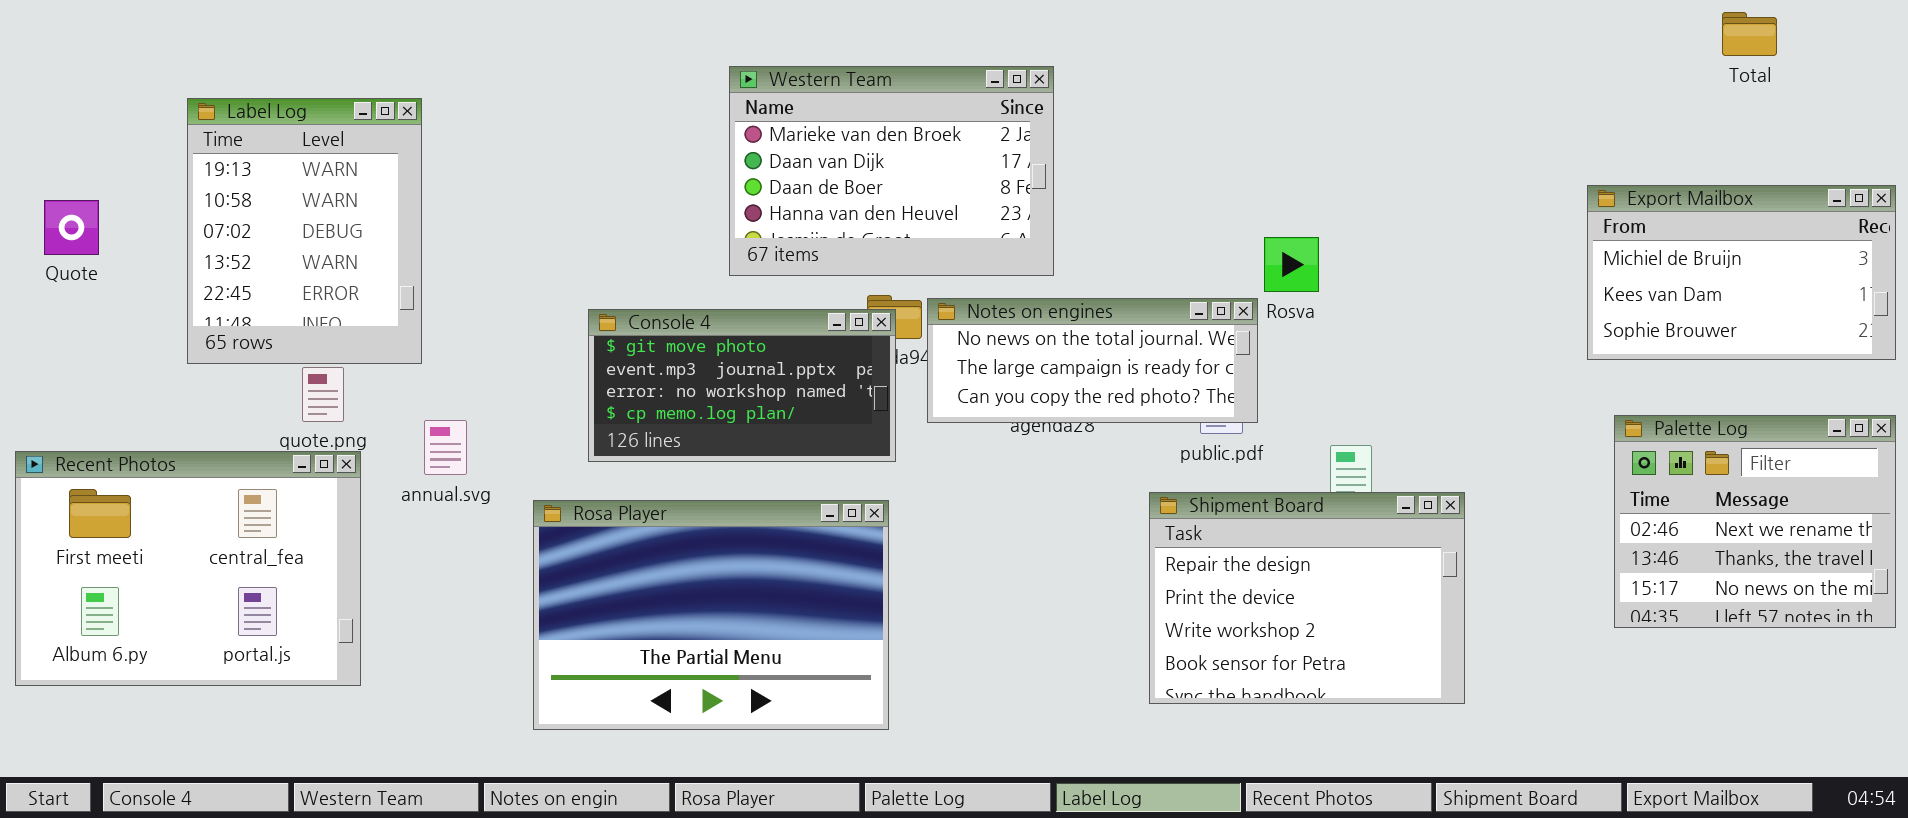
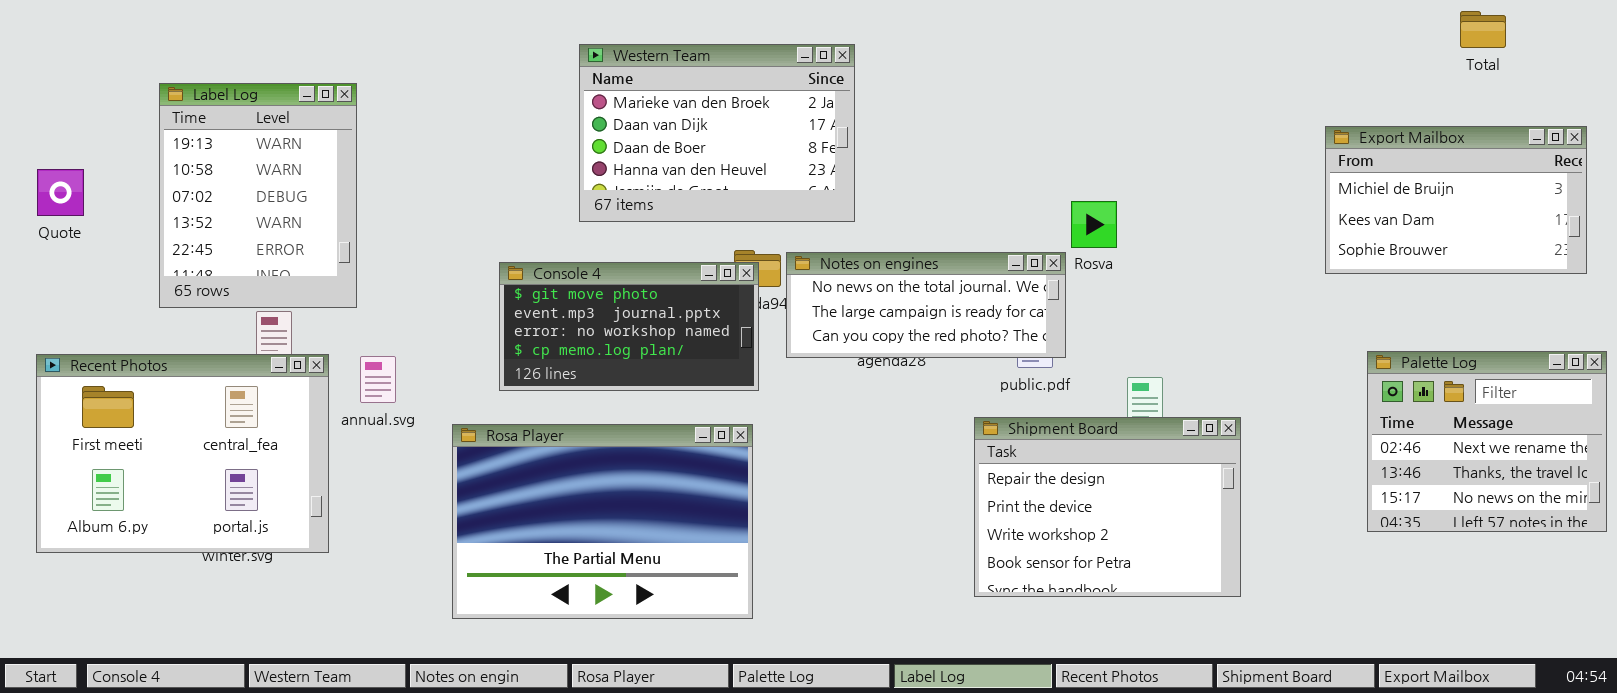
Western Team: [729,66,1054,276] -> [579,44,855,222], moved
Export Mailbox: [1587,185,1896,360] -> [1325,126,1587,274], moved
Recent Photos: [15,451,361,686] -> [36,354,329,553], moved

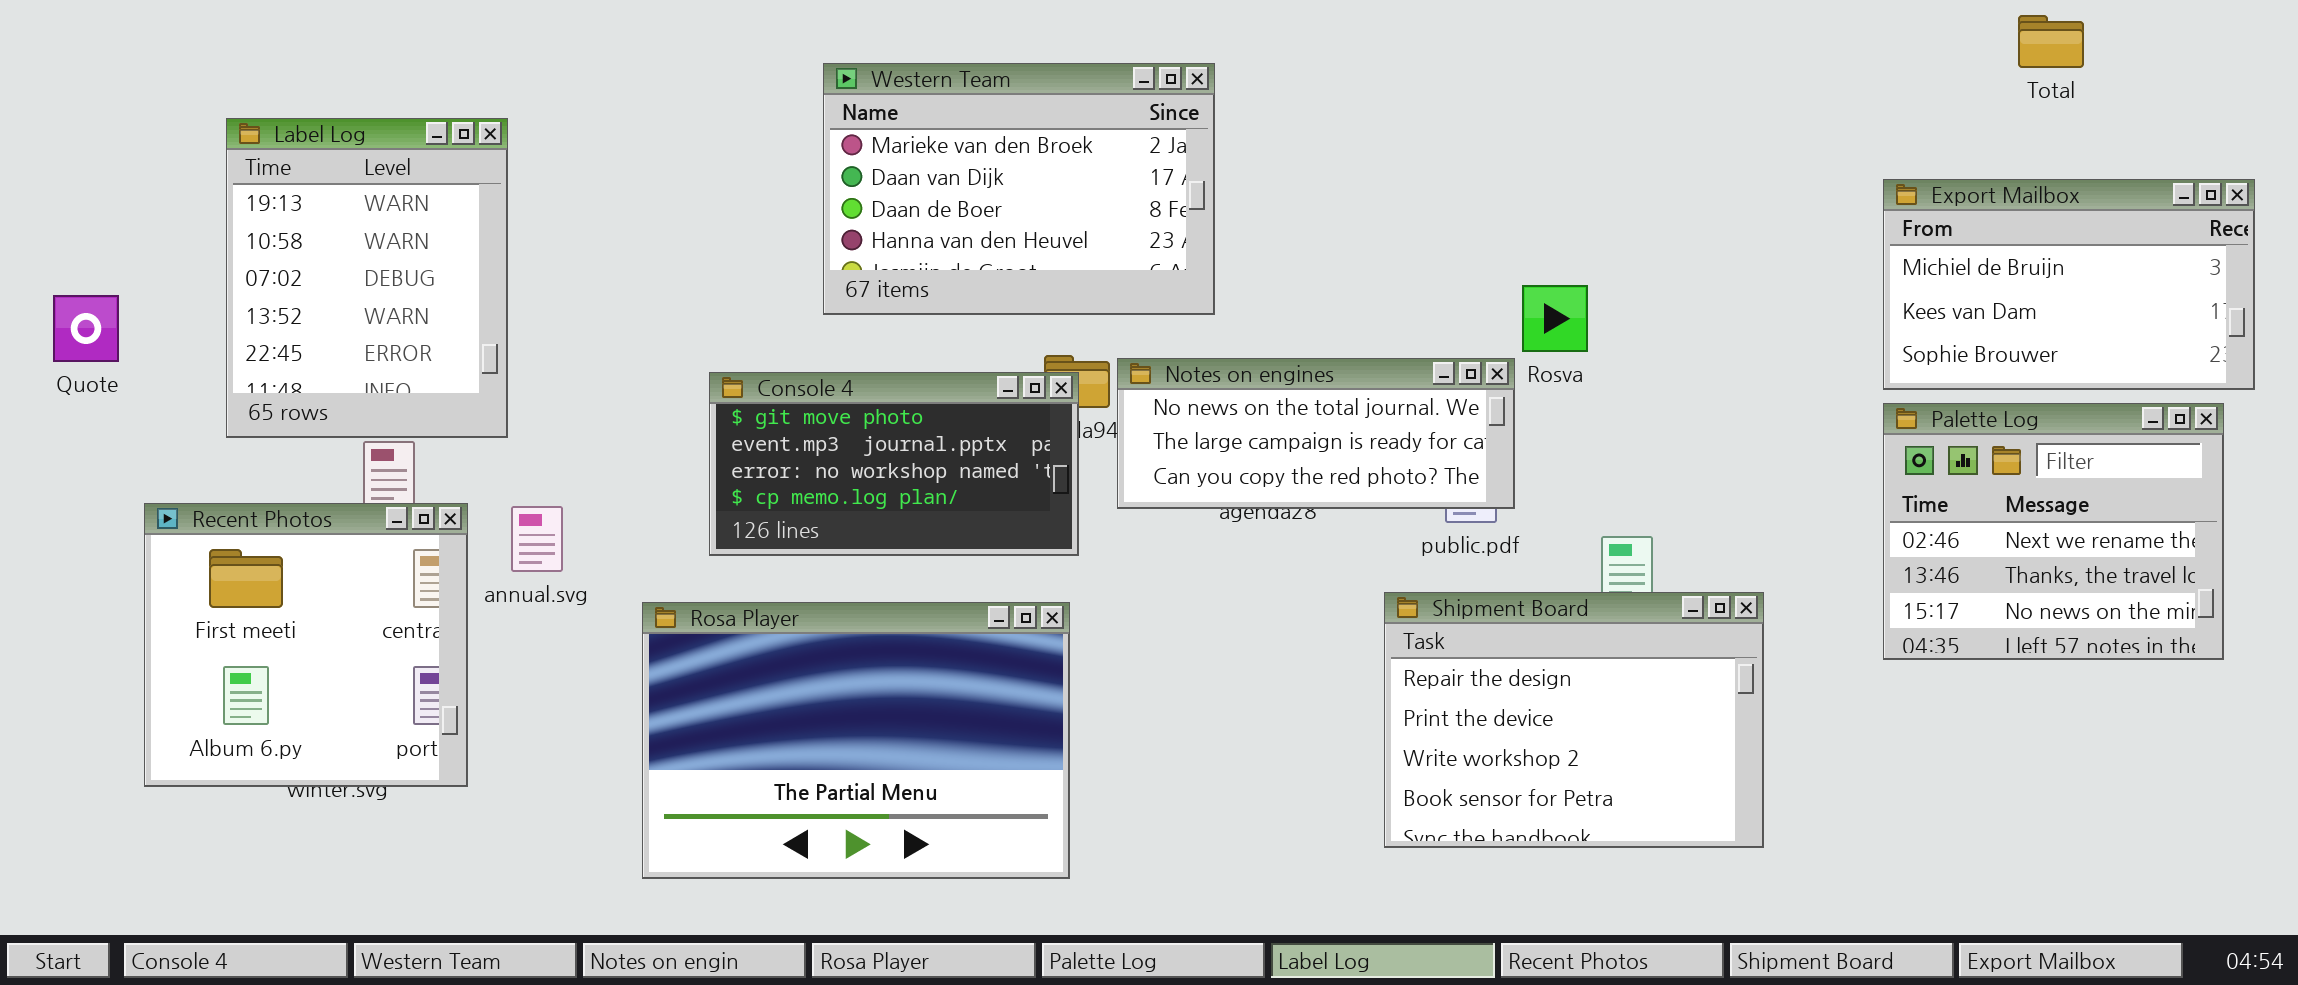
Total: [1460,11,1506,48] -> [2018,15,2084,68], moved
Quote: [37,169,84,216] -> [53,295,119,362], moved
Palette Log: [1367,351,1607,532] -> [1883,403,2224,660], moved
Recent Photos: [36,354,329,553] -> [144,503,468,787], resized

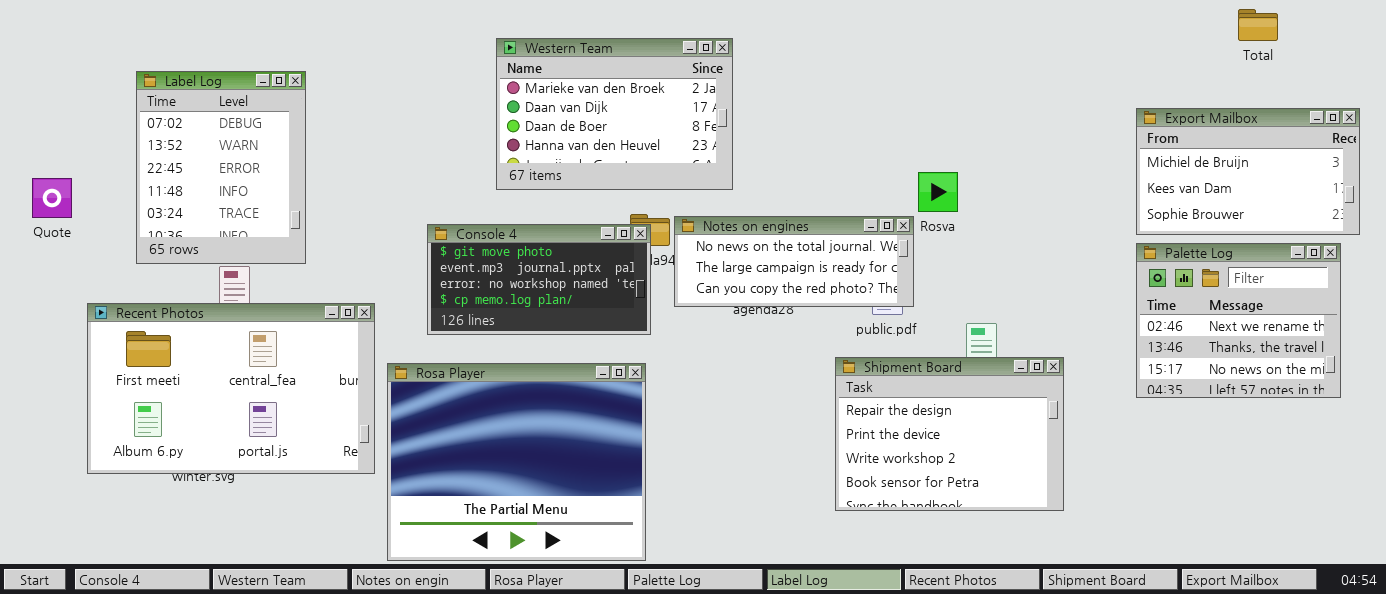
Total: [2018,15,2084,68] -> [1238,9,1278,41], moved
Label Log: [226,118,508,438] -> [136,71,306,264], scrolled down 2 rows
Recent Photos: [144,503,468,787] -> [87,303,375,474], resized
Rosa Player: [642,602,1070,879] -> [387,363,646,561], resized

